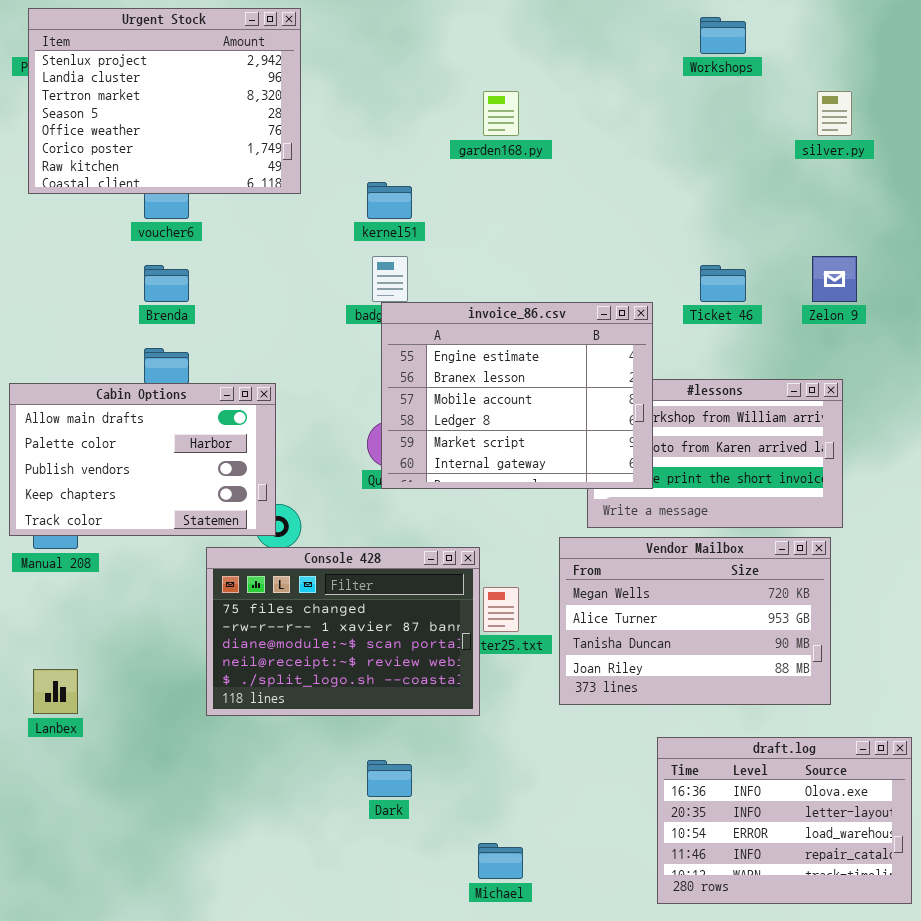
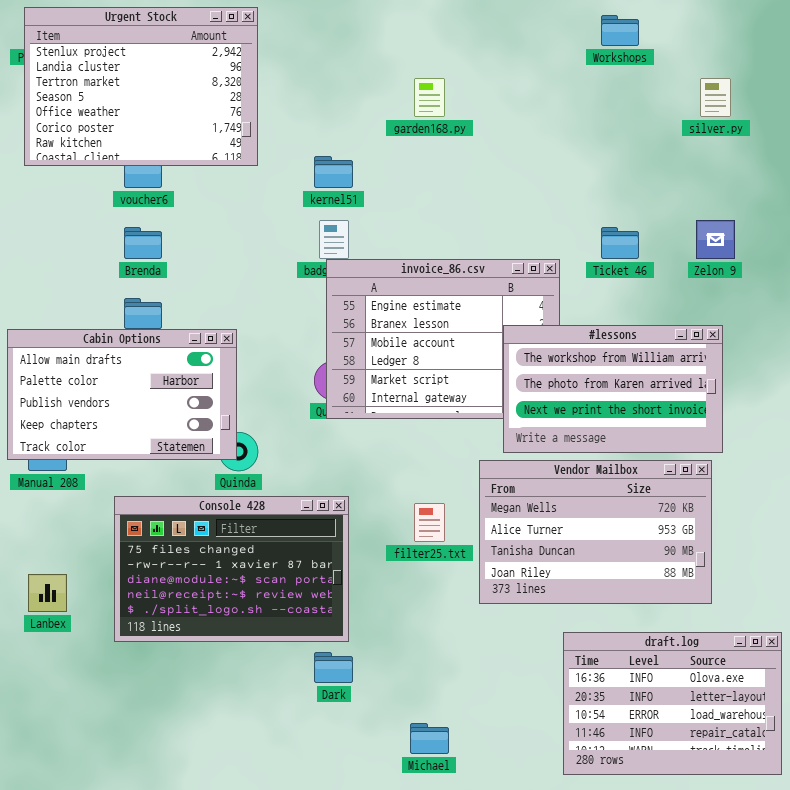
#lessons: [587,379,843,528] -> [503,325,723,453], raised
Console 428: [206,547,480,716] -> [114,496,349,642], moved

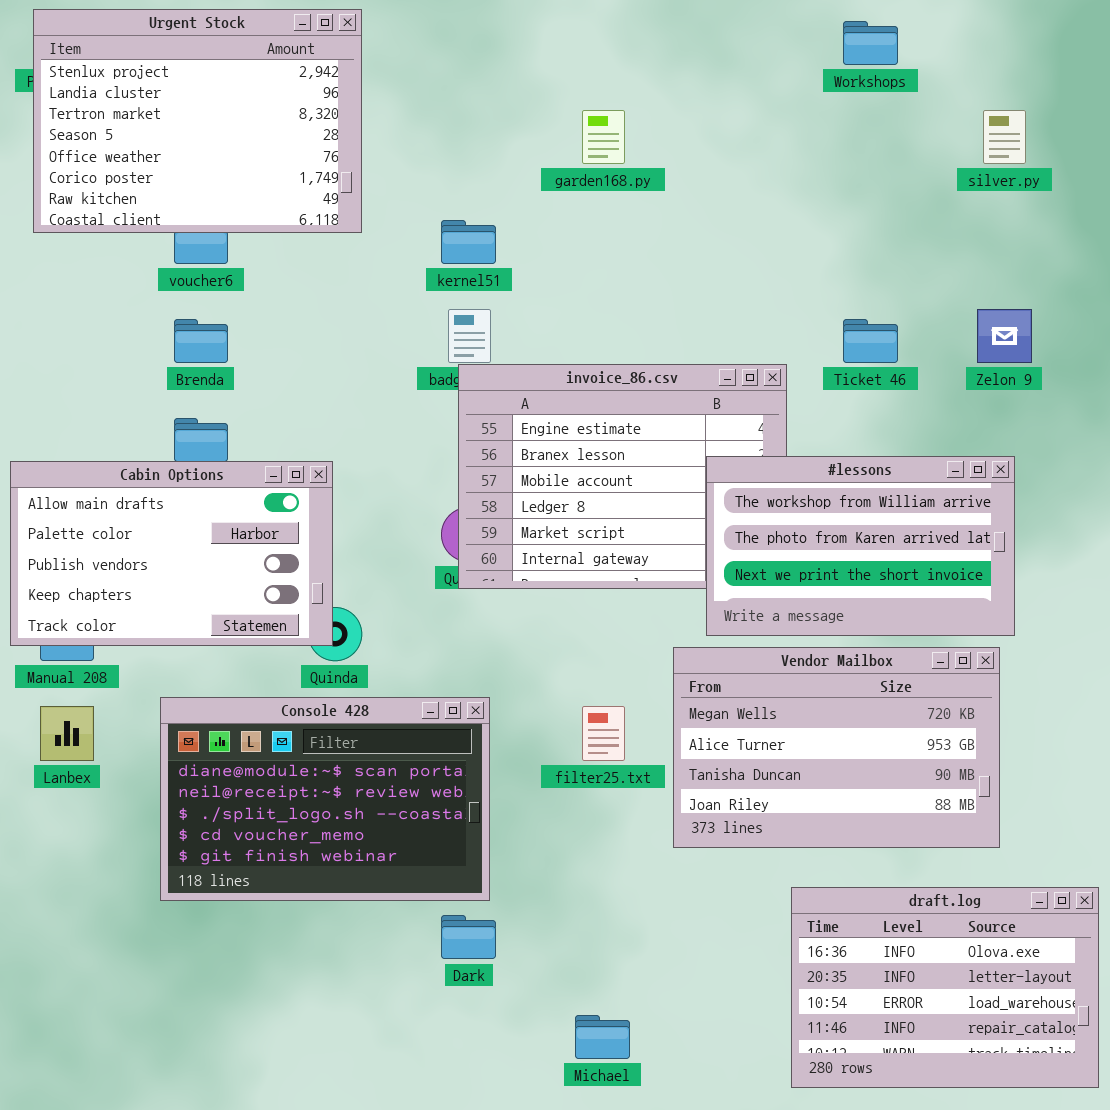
Console 428: [114,496,349,642] -> [160,697,490,901], scrolled down 2 rows
Lanbex: [28,574,67,612] -> [40,706,94,761], moved

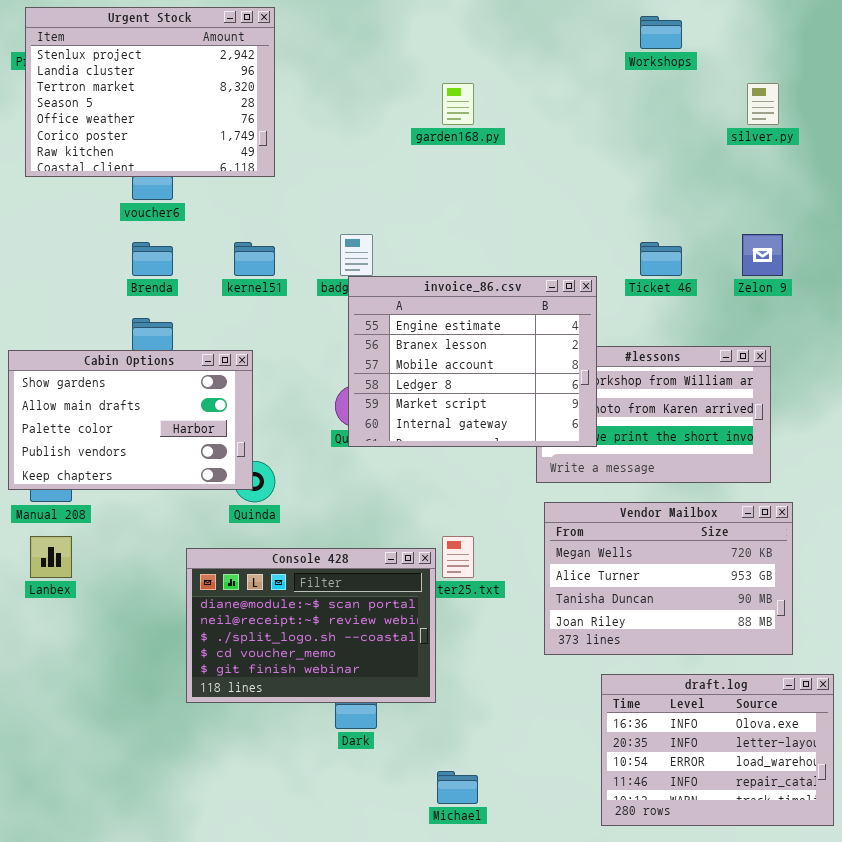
kernel51: [441,220,496,264] -> [234,242,275,276], moved
invoice_86.csv: [458,364,787,589] -> [348,276,597,447], raised
Cabin Options: [10,461,333,646] -> [8,350,253,490], scrolled up 1 row
Vendor Mailbox: [673,647,1000,848] -> [544,502,793,655], moved
Console 428: [160,697,490,901] -> [186,548,436,703], moved

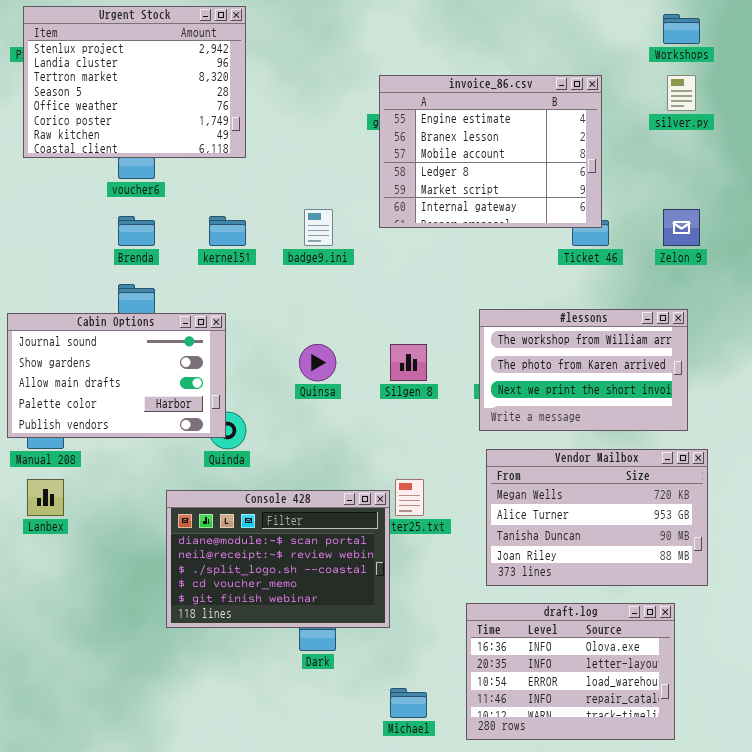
Workshops: [640,16,682,49] -> [663,14,700,44], moved
invoice_86.csv: [348,276,597,447] -> [379,75,602,228], moved
Cabin Options: [8,350,253,490] -> [7,313,226,438], scrolled up 1 row
draft.log: [601,674,834,826] -> [466,603,675,740], moved

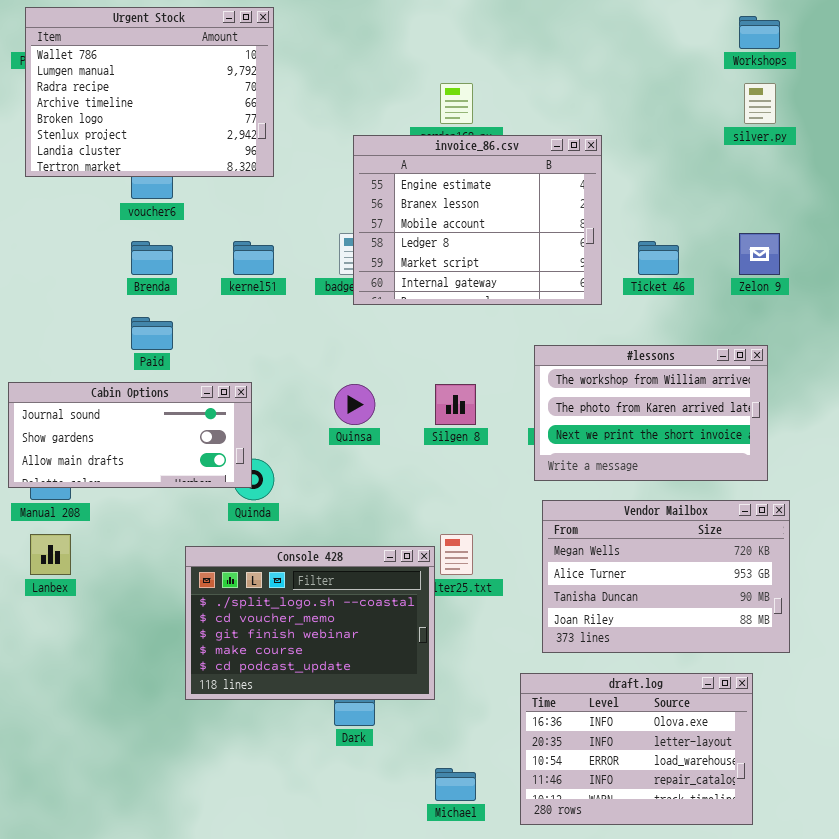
Urgent Stock: [23,6,246,158] -> [25,7,274,177], scrolled up 5 rows
invoice_86.csv: [379,75,602,228] -> [353,135,602,305], moved
Cabin Options: [7,313,226,438] -> [8,382,252,488], resized
Console 428: [166,490,390,628] -> [185,546,435,700], scrolled down 2 rows

